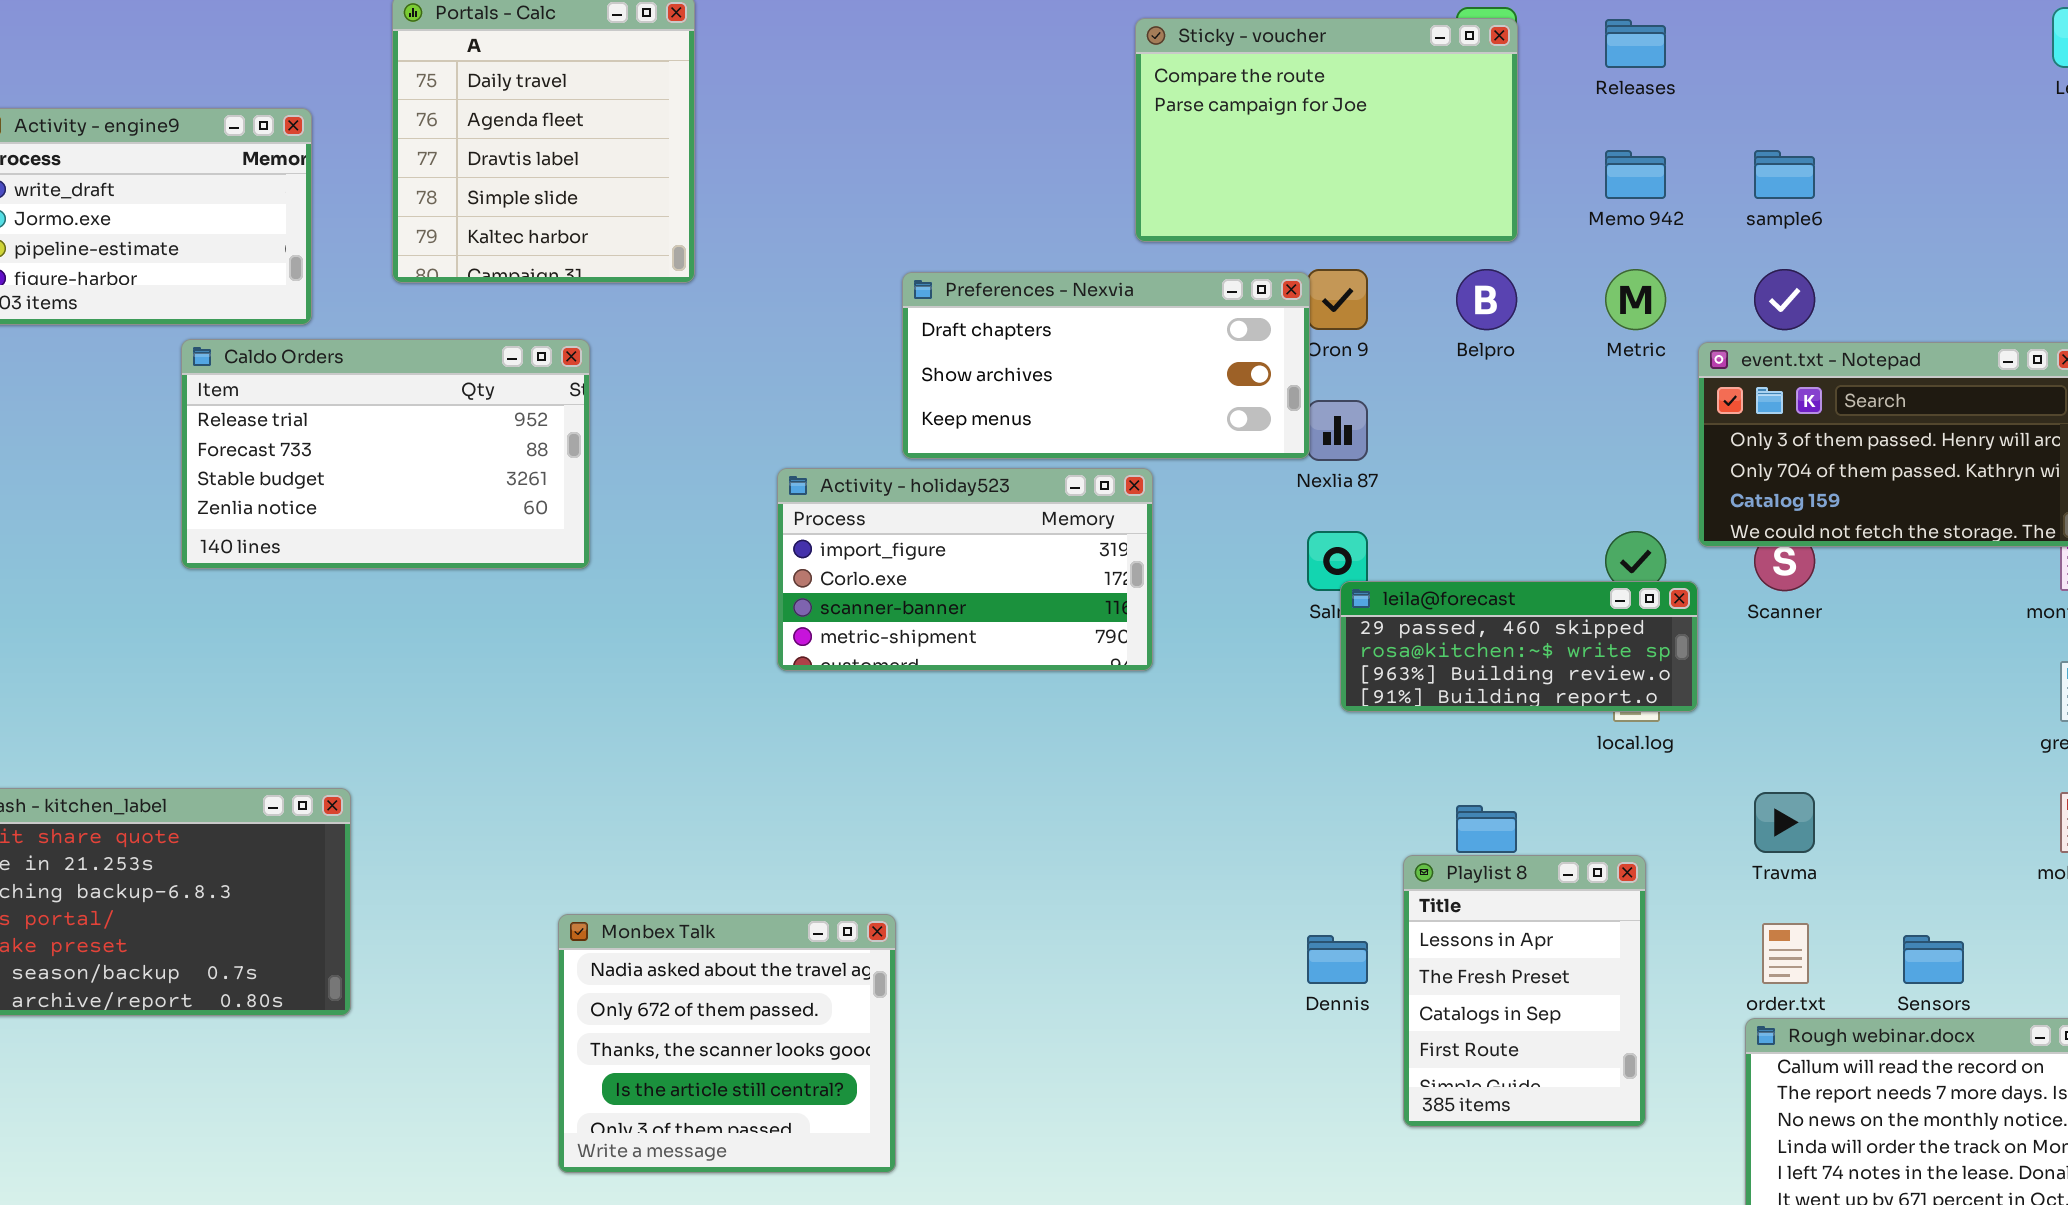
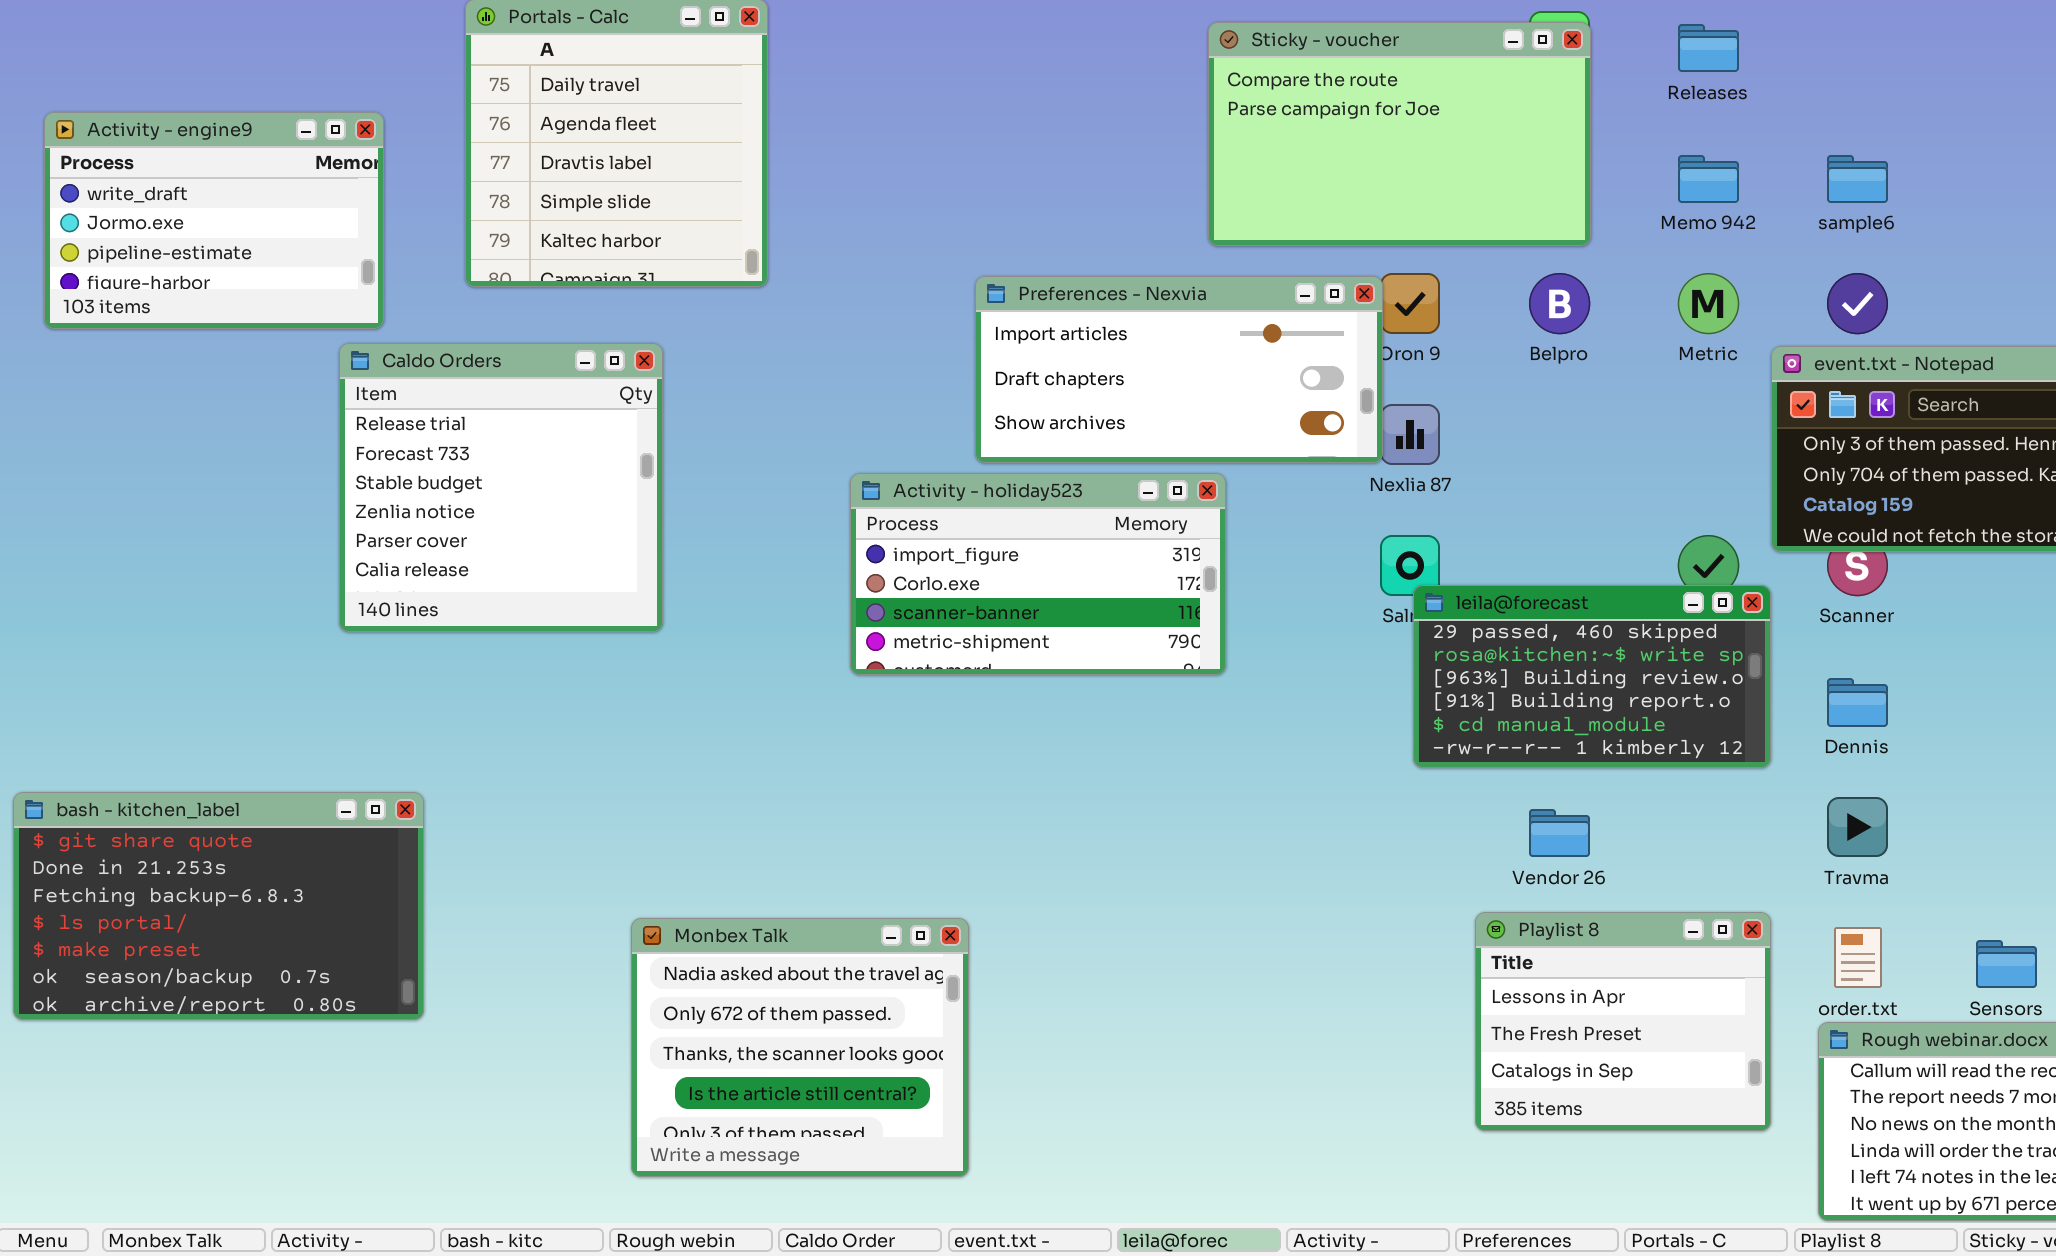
Preferences - Nexvia: [902,272,1310,459] -> [975,276,1383,463], scrolled up 1 row
Caldo Orders: [181,339,590,569] -> [339,343,663,632], resized
leila@forecast: [1340,581,1698,712] -> [1413,585,1771,768], resized
Playlist 8: [1403,855,1646,1127] -> [1475,912,1771,1131], resized
Dennis: [1307,935,1368,984] -> [1827,678,1888,727], moved

